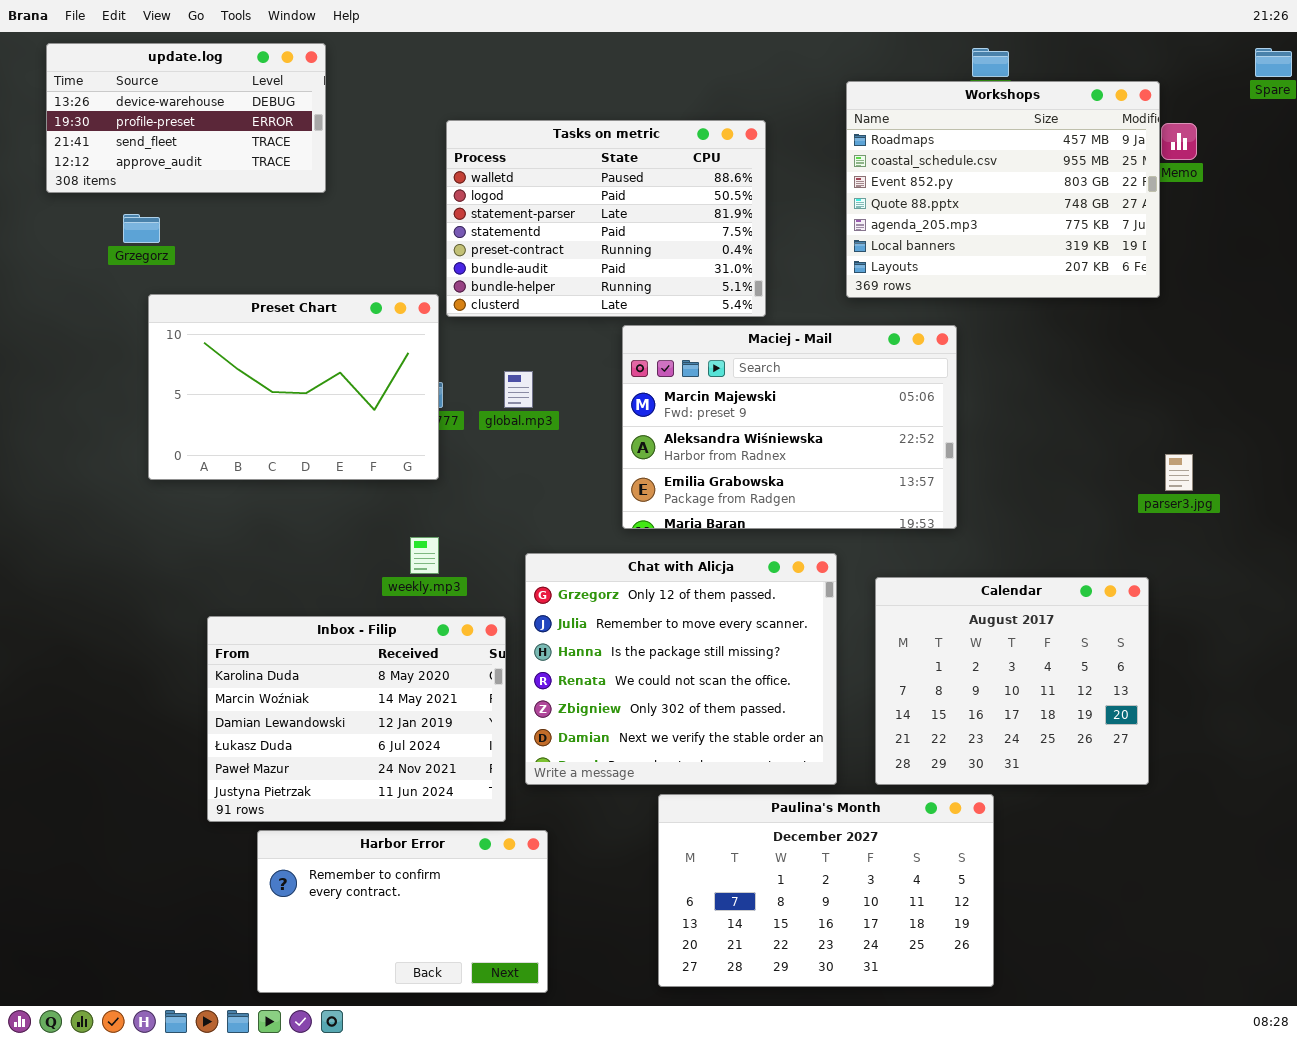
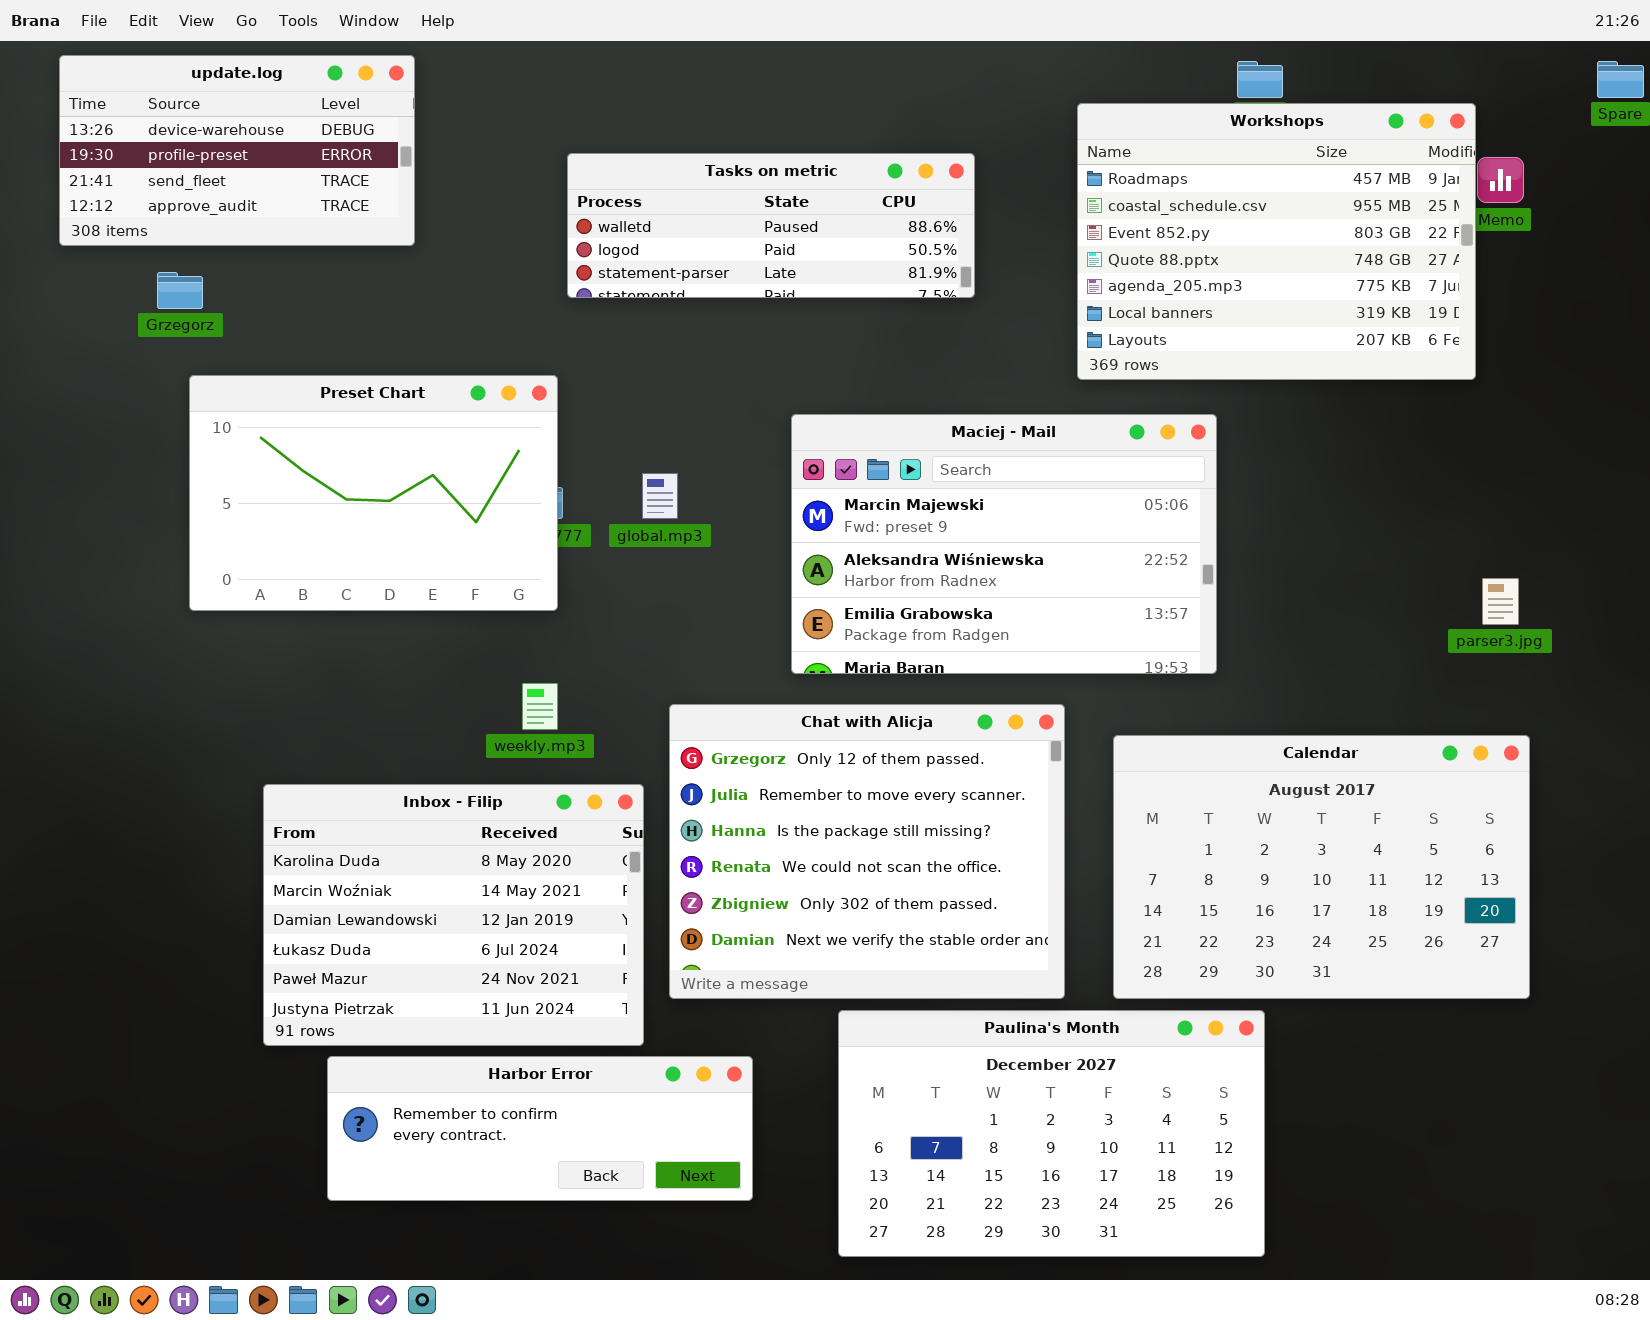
Tasks on metric: [446,120,766,317] -> [567,153,975,298], resized
Calendar: [875,577,1149,785] -> [1113,735,1530,999], resized
Harbor Error: [257,830,548,993] -> [327,1056,753,1201], resized

